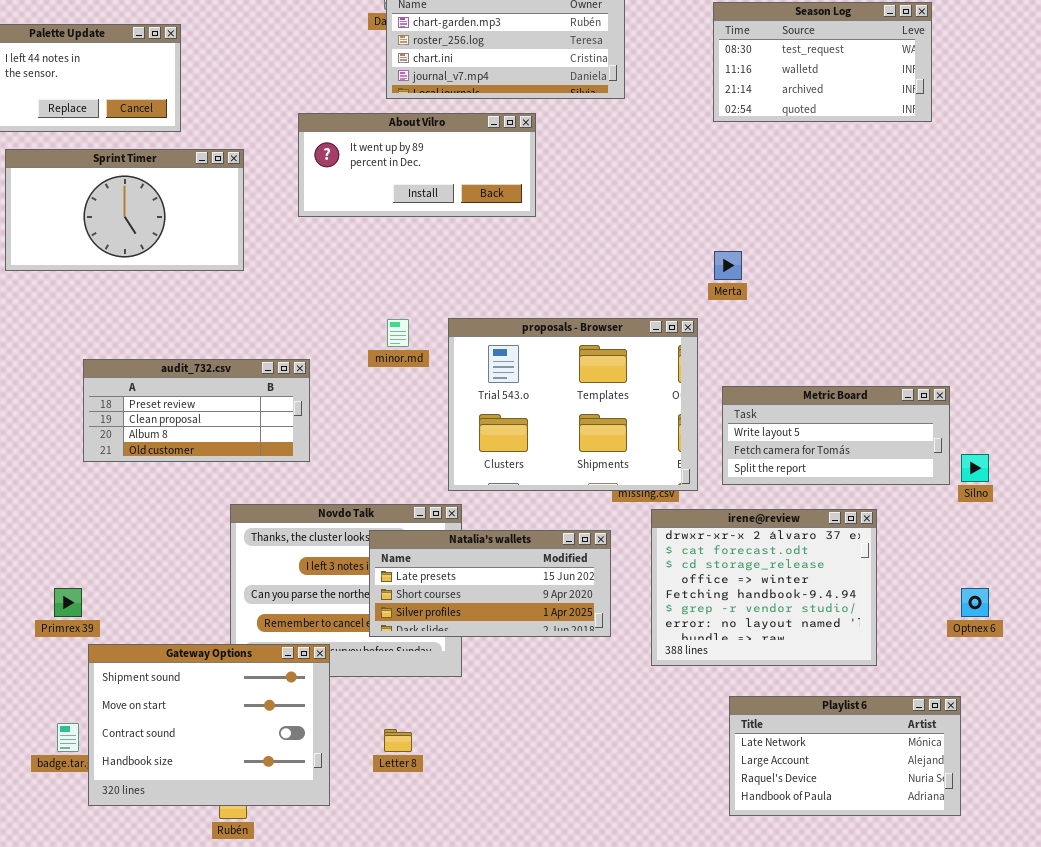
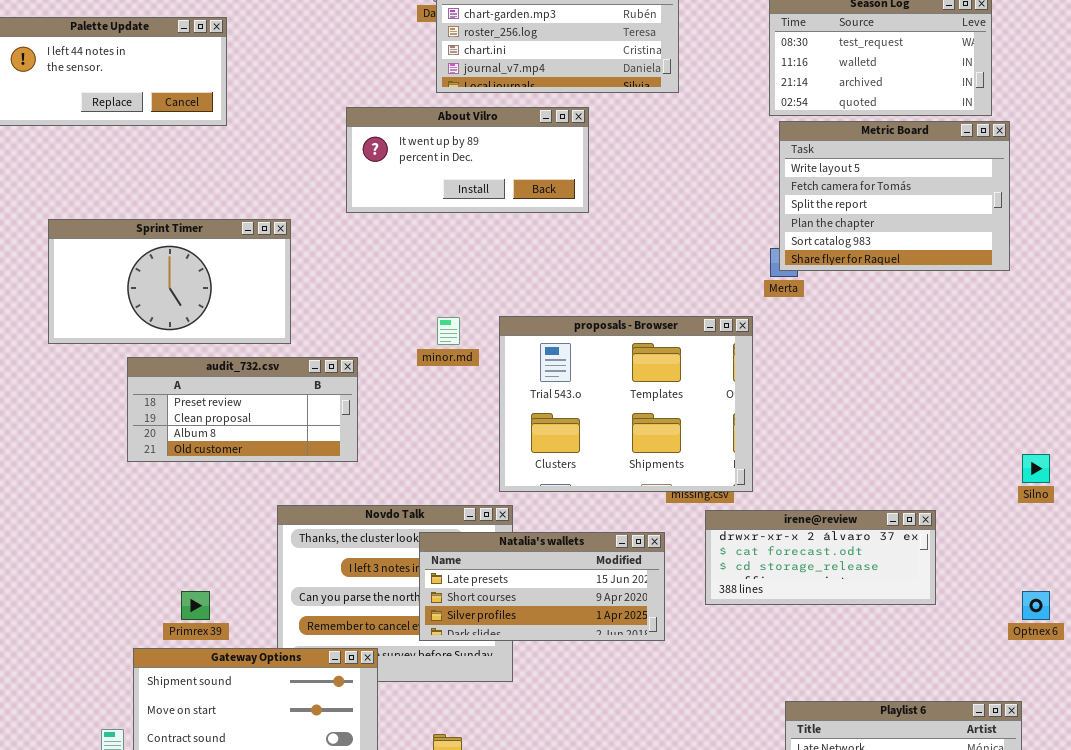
Sprint Timer: [5,149,244,271] -> [48,219,291,344], moved
Metric Board: [722,386,950,485] -> [779,121,1010,271], moved, resized
irene@review: [651,509,877,666] -> [705,510,936,605], resized
Primrex 39: [54,588,82,617] -> [181,591,210,620], moved

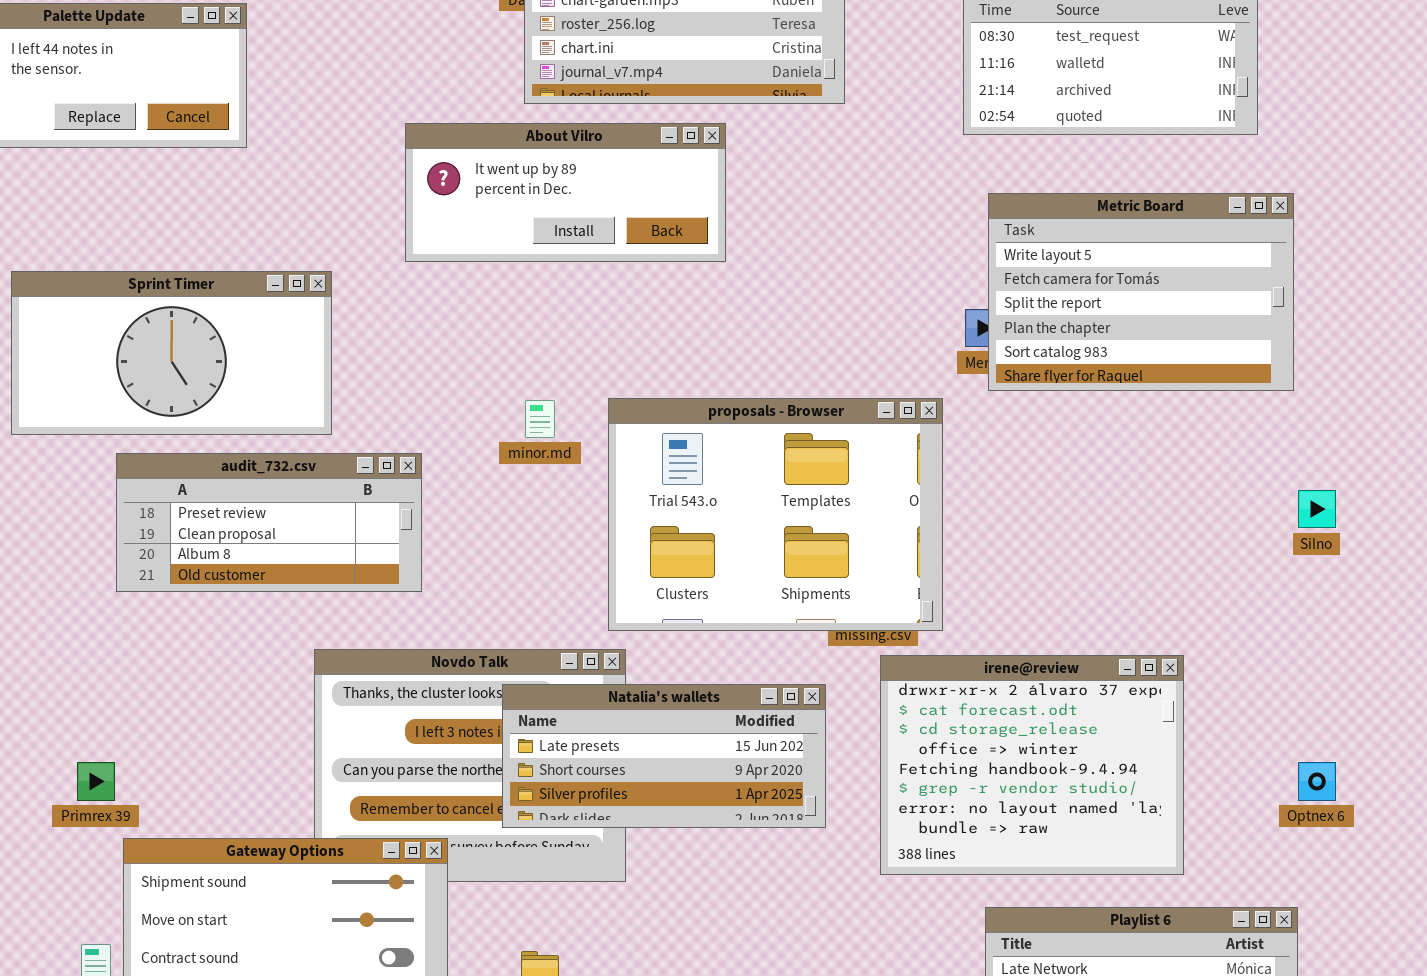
Metric Board: [779,121,1010,271] -> [988,193,1294,391], moved
Silno: [1022,454,1050,483] -> [1298,490,1336,528], moved
irene@review: [705,510,936,605] -> [880,655,1184,875], resized
Primrex 39: [181,591,210,620] -> [77,762,115,801], moved

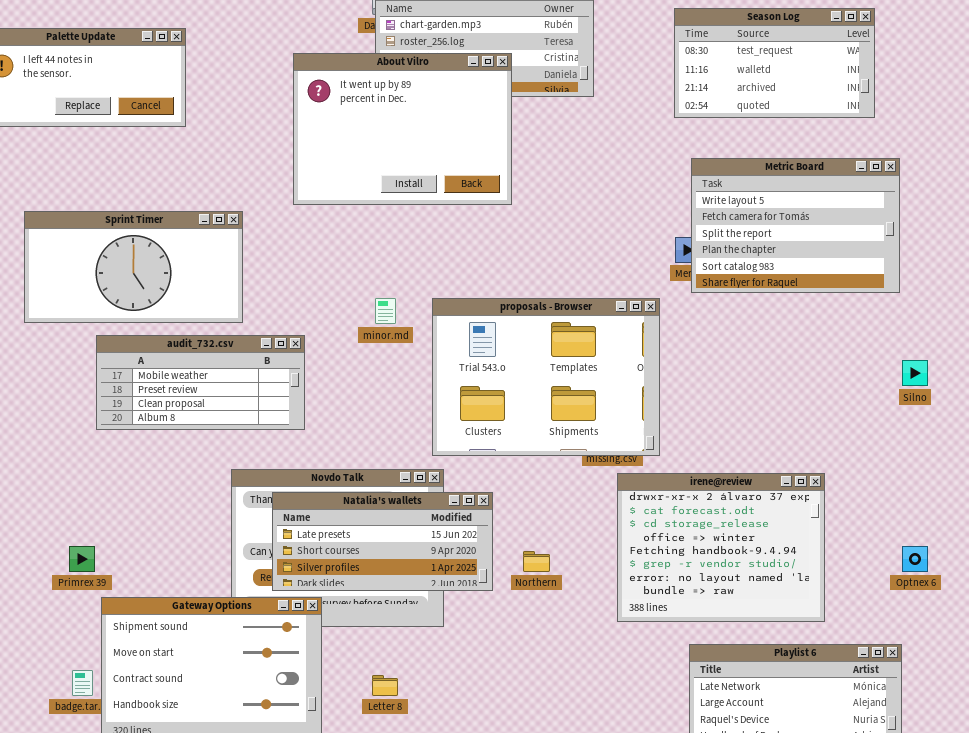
About Vilro: [405,123,726,262] -> [293,53,512,205], resized
audit_732.csv: [116,453,422,592] -> [96,335,305,430], scrolled up 1 row
Natalia's wallets: [502,684,826,828] -> [272,492,493,591], moved

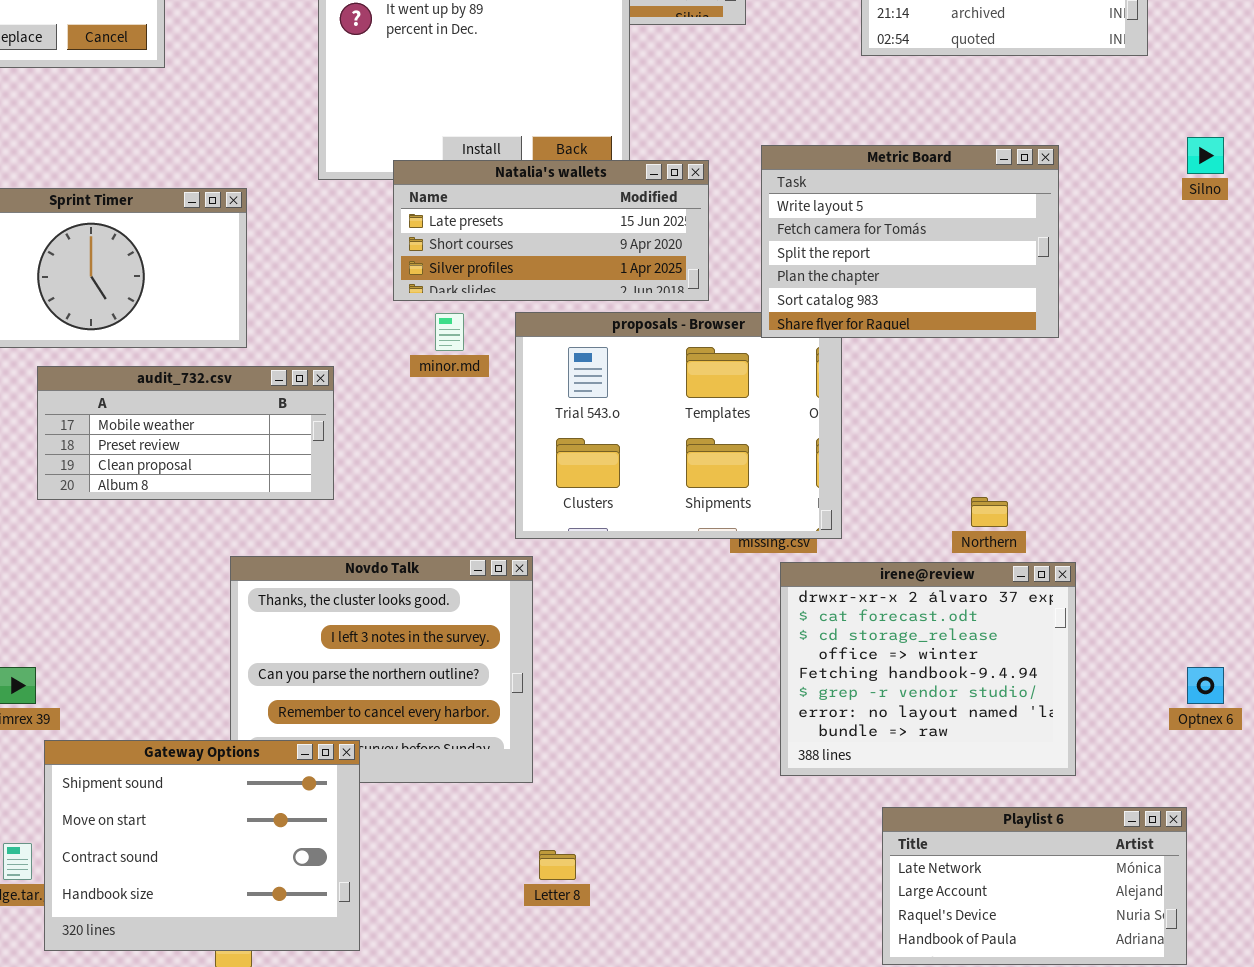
Metric Board: [691,158,900,293] -> [761,145,1059,338], moved
Silno: [902,360,928,386] -> [1187,137,1224,174], moved
Natalia's wallets: [272,492,493,591] -> [393,160,709,301], moved
Northern: [523,551,550,572] -> [971,497,1008,527], moved
Letter 8: [372,675,398,696] -> [539,850,576,880], moved

